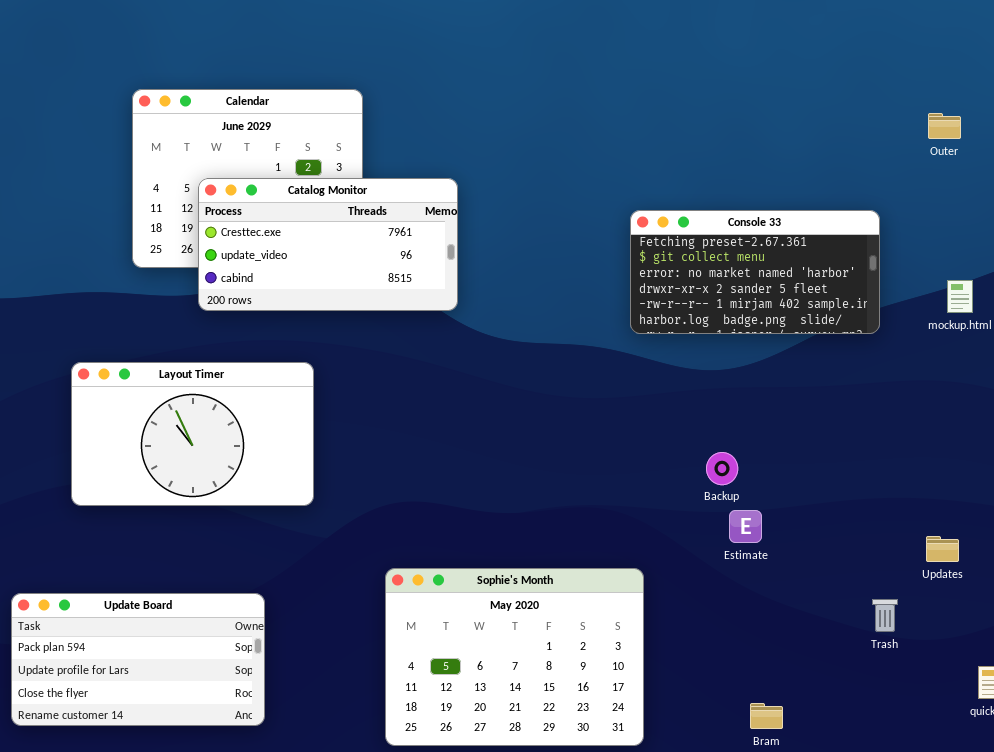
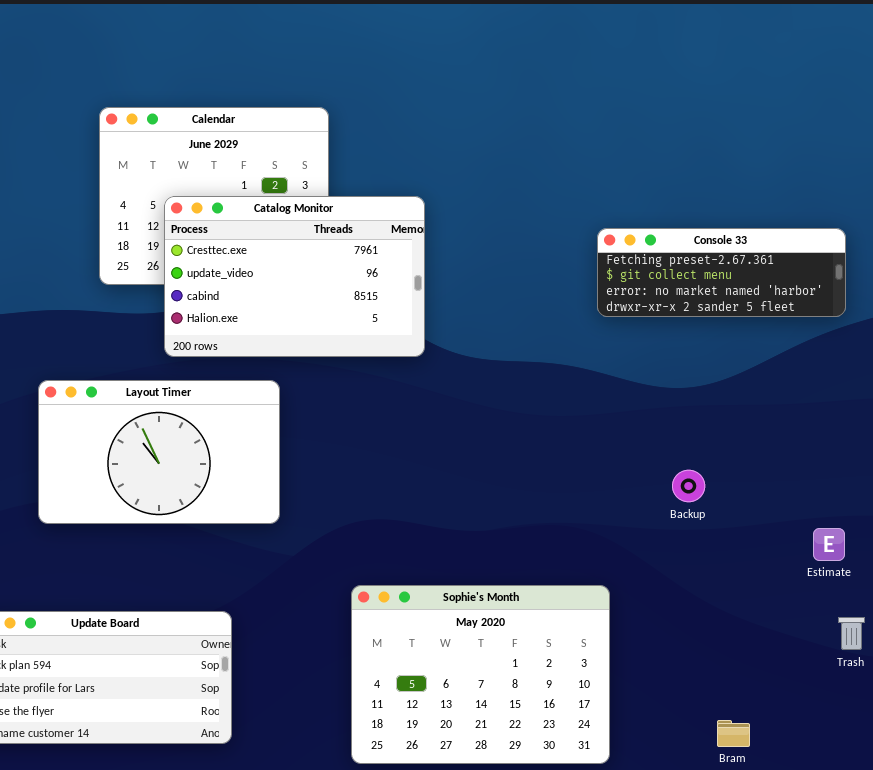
Catalog Monitor: [198,178,458,311] -> [164,196,425,357], resized
Console 33: [630,210,880,334] -> [597,228,846,317], resized
Estimate: [729,510,762,543] -> [813,528,845,561], moved

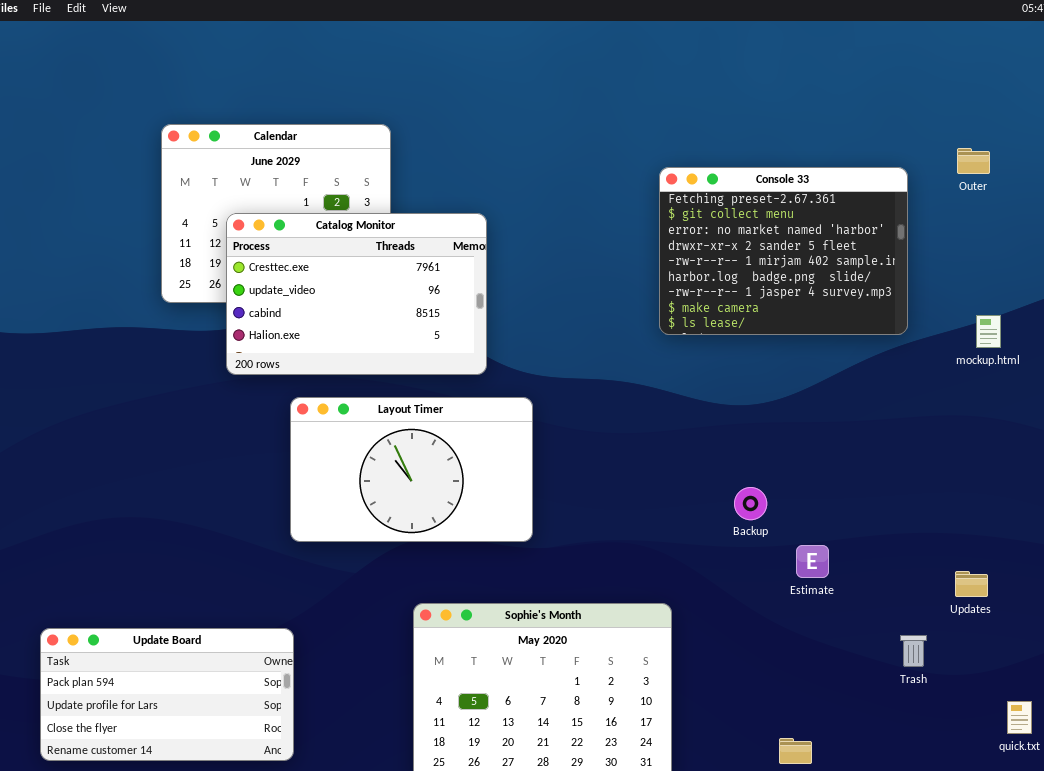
Console 33: [597,228,846,317] -> [659,167,908,335], resized
Layout Timer: [38,380,280,524] -> [290,397,533,542], moved
Estimate: [813,528,845,561] -> [796,545,829,578], moved

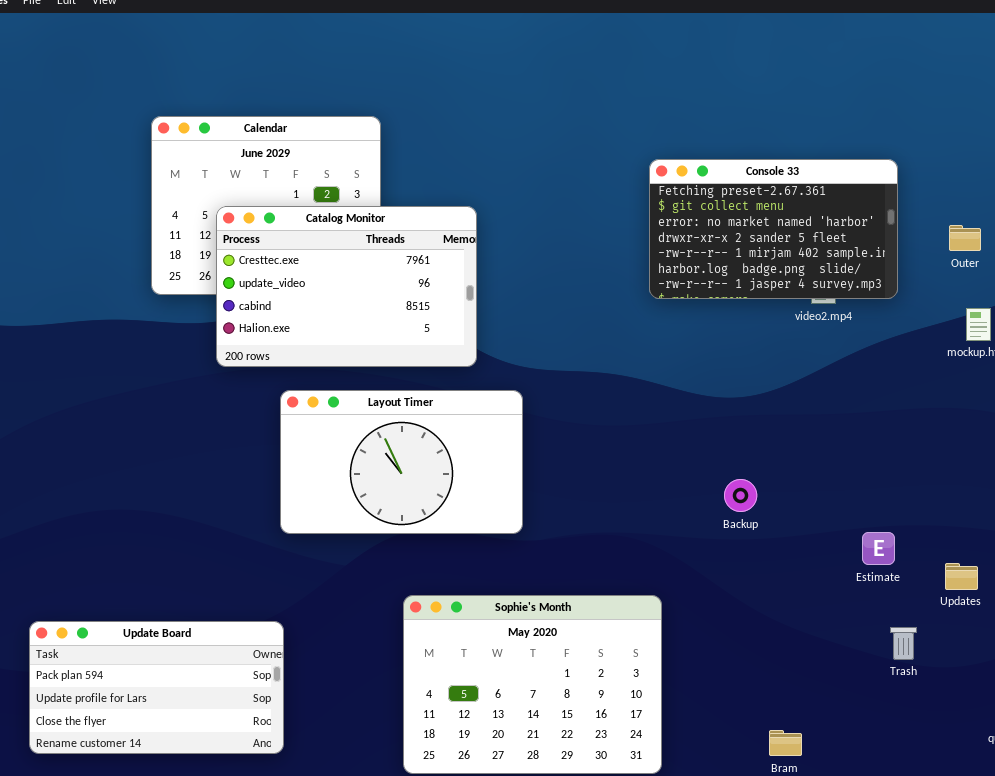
Outer: [957,148,990,174] -> [949,225,981,251], moved
Console 33: [659,167,908,335] -> [649,159,898,299], resized
Estimate: [796,545,829,578] -> [862,532,895,565], moved

